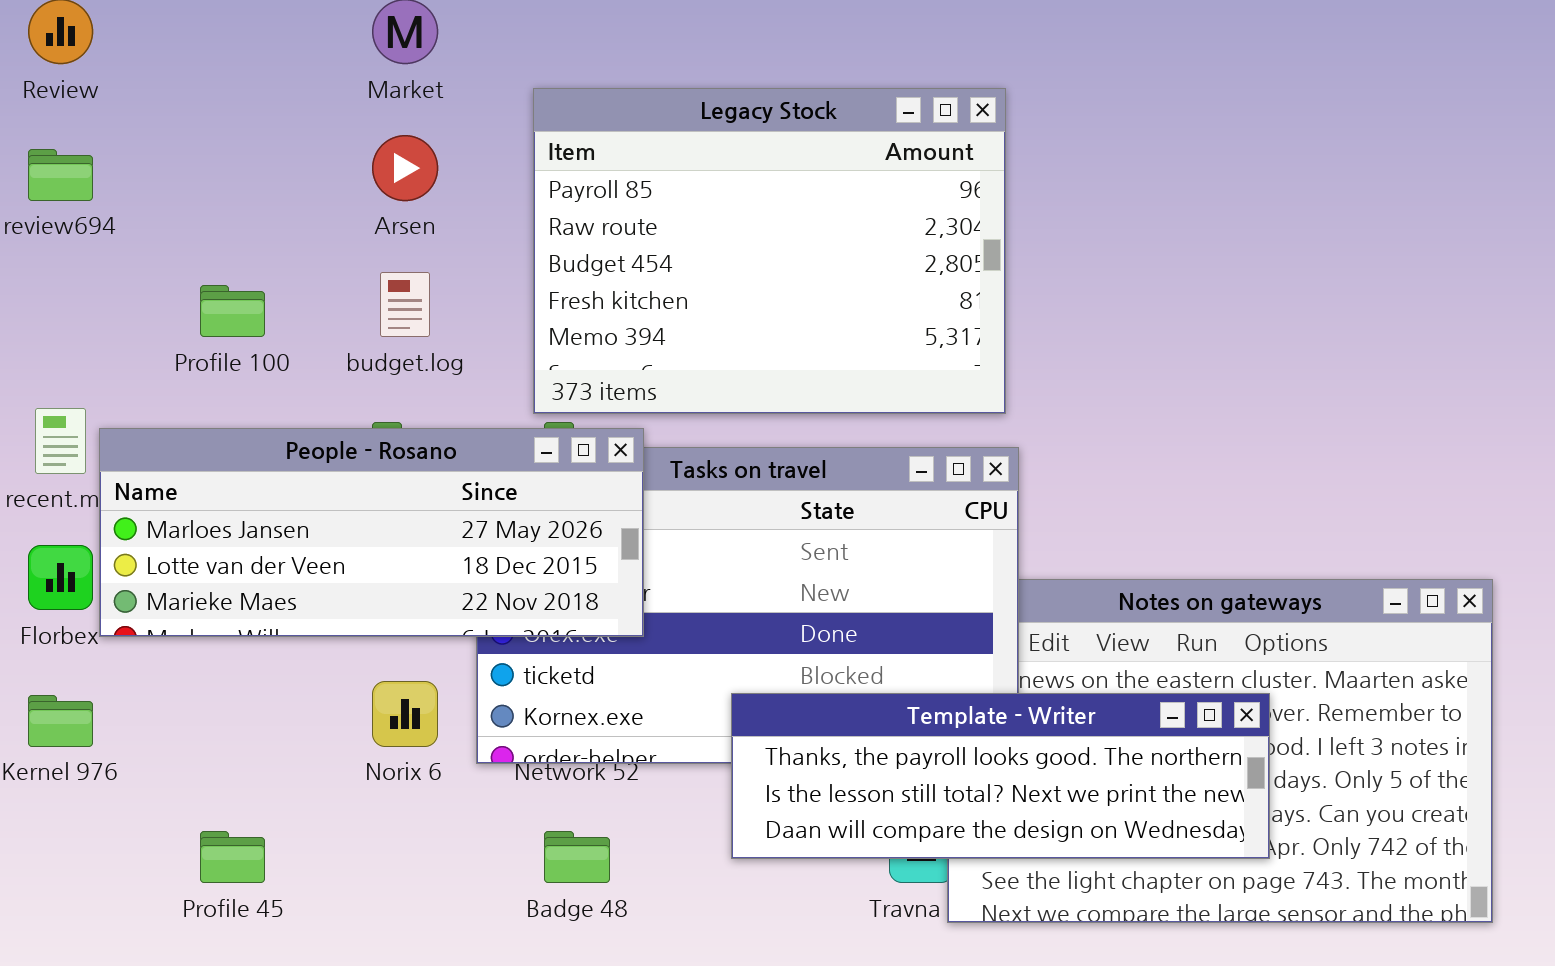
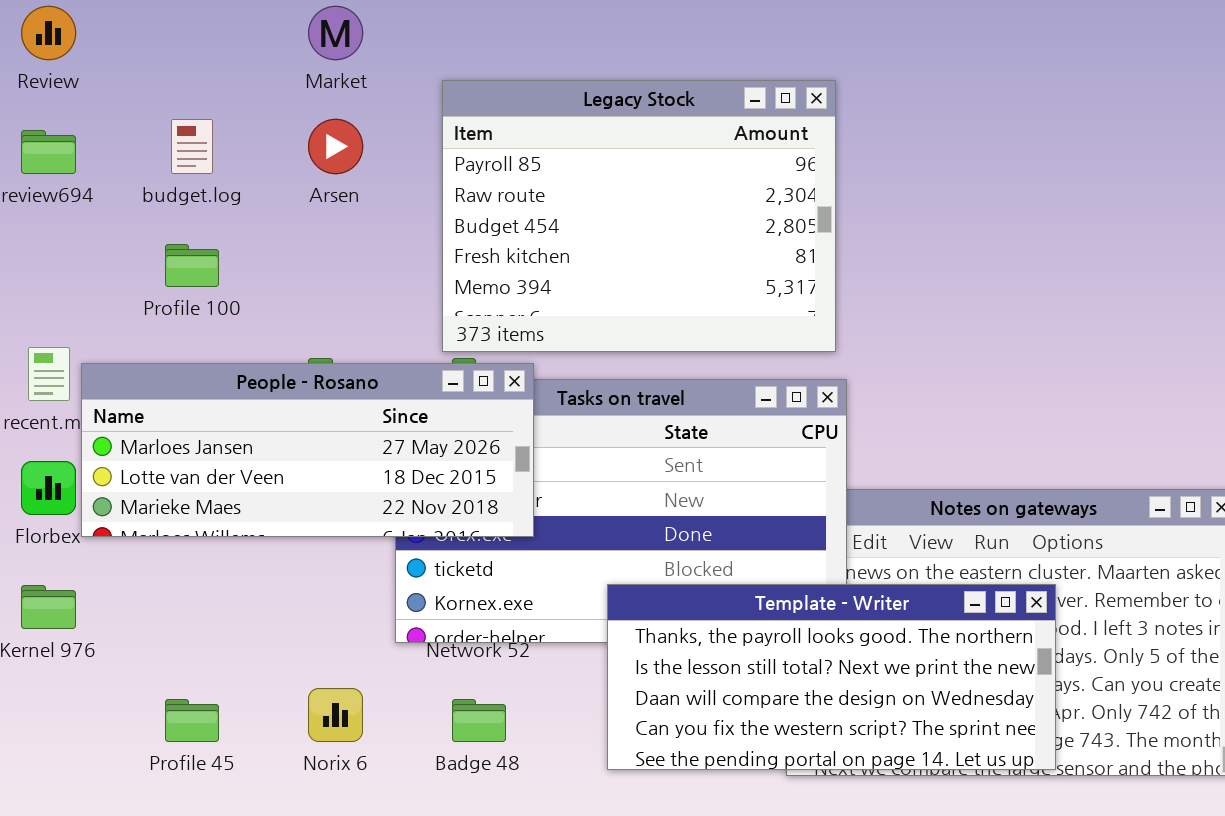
budget.log: [380,272,430,337] -> [171,119,213,174], moved
Norix 6: [372,681,438,747] -> [308,688,363,742], moved
Template - Writer: [731,693,1270,859] -> [607,584,1056,770], resized

